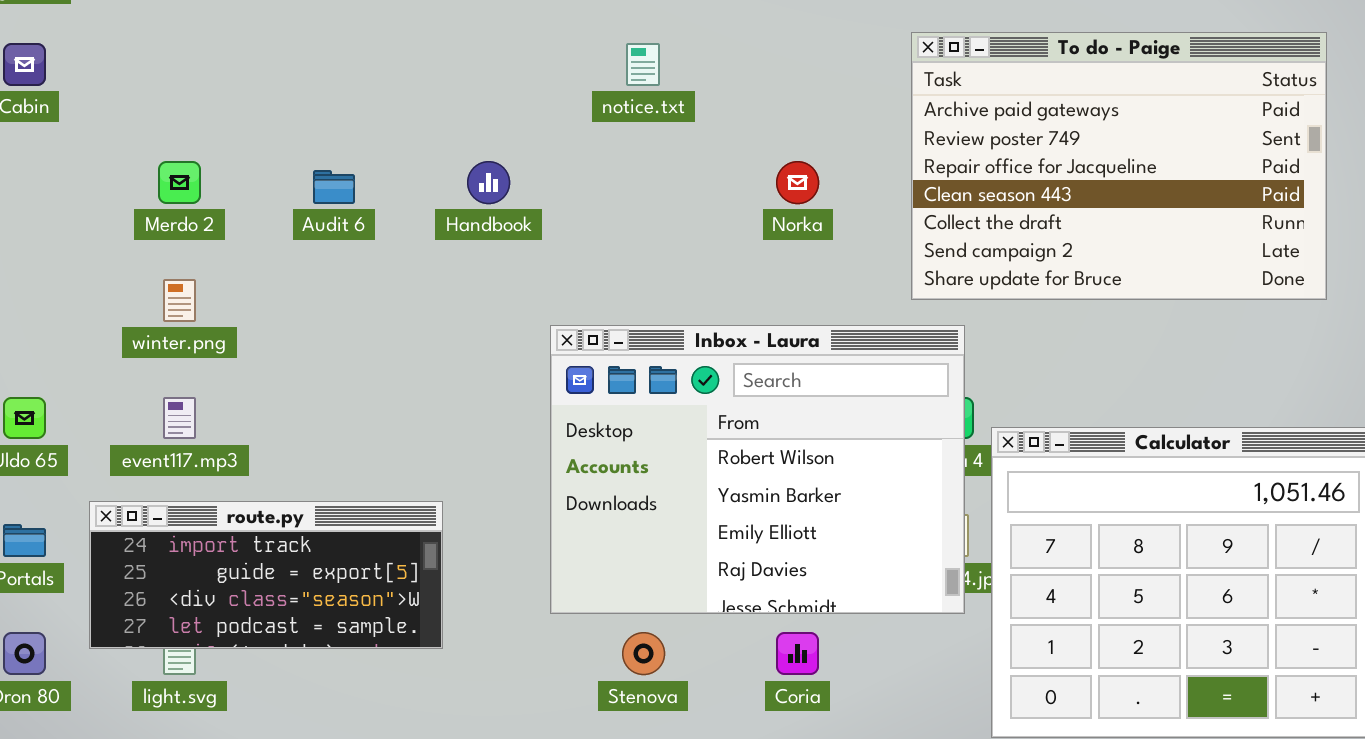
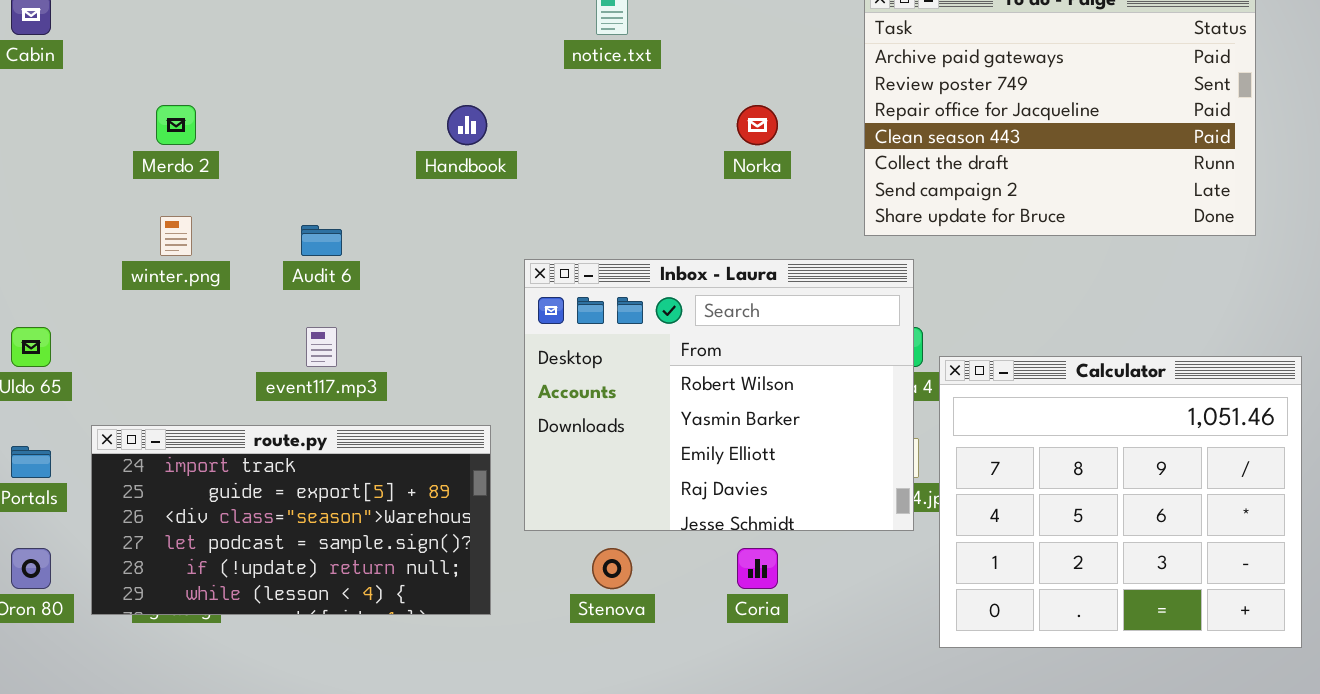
Audit 6: [313,170,355,204] -> [301,225,342,256], moved
event117.mp3: [163,397,196,439] -> [306,327,337,367], moved
route.py: [89,501,443,649] -> [91,425,491,615], resized

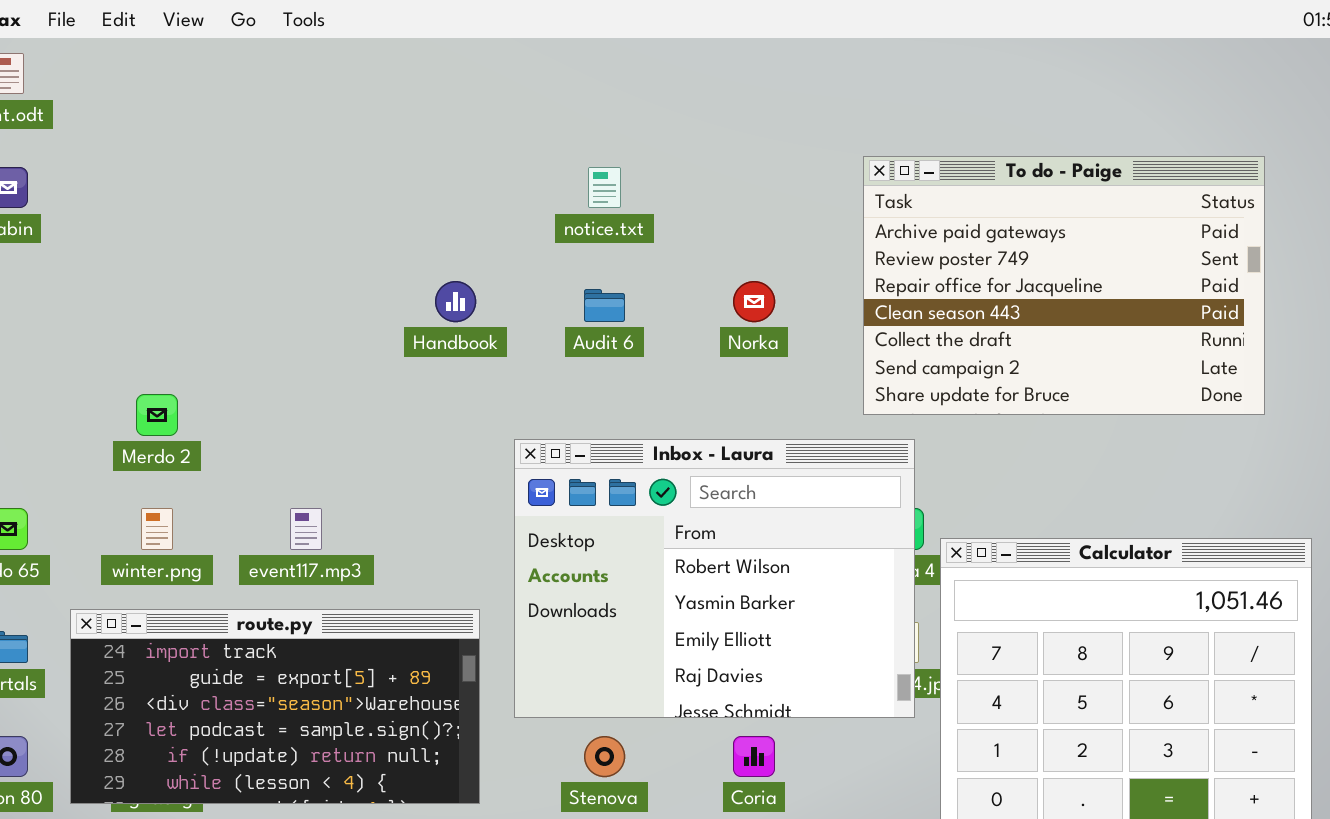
Merdo 2: [156,105,196,145] -> [136,394,178,436], moved
winter.png: [160,216,192,256] -> [141,508,173,550], moved
Audit 6: [301,225,342,256] -> [584,289,625,322], moved

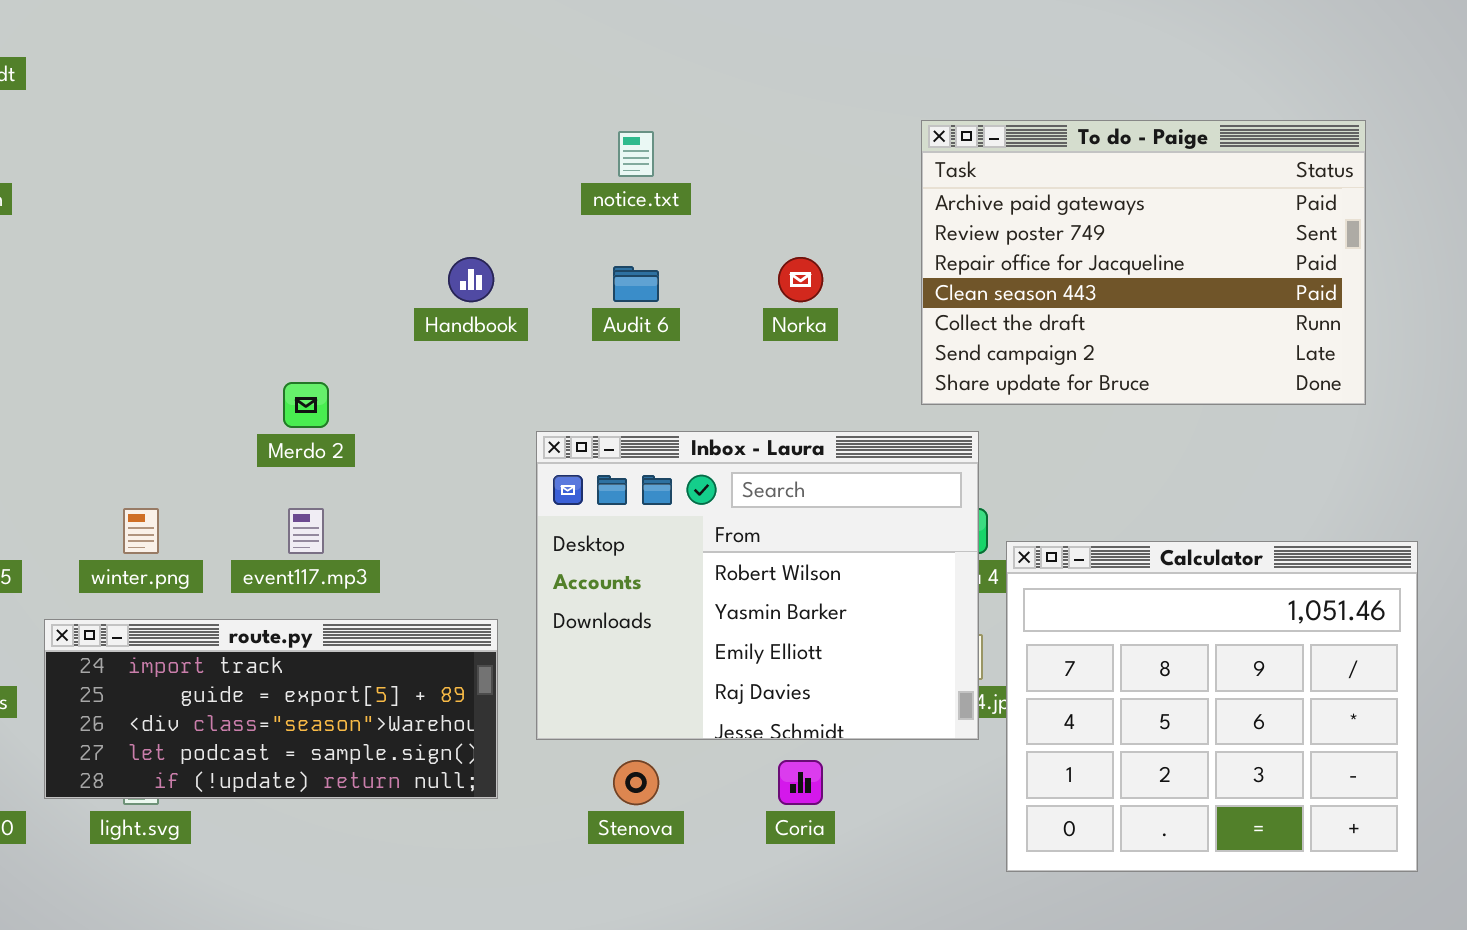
Merdo 2: [136,394,178,436] -> [283,382,329,428], moved
route.py: [70,609,480,804] -> [44,619,498,799], resized

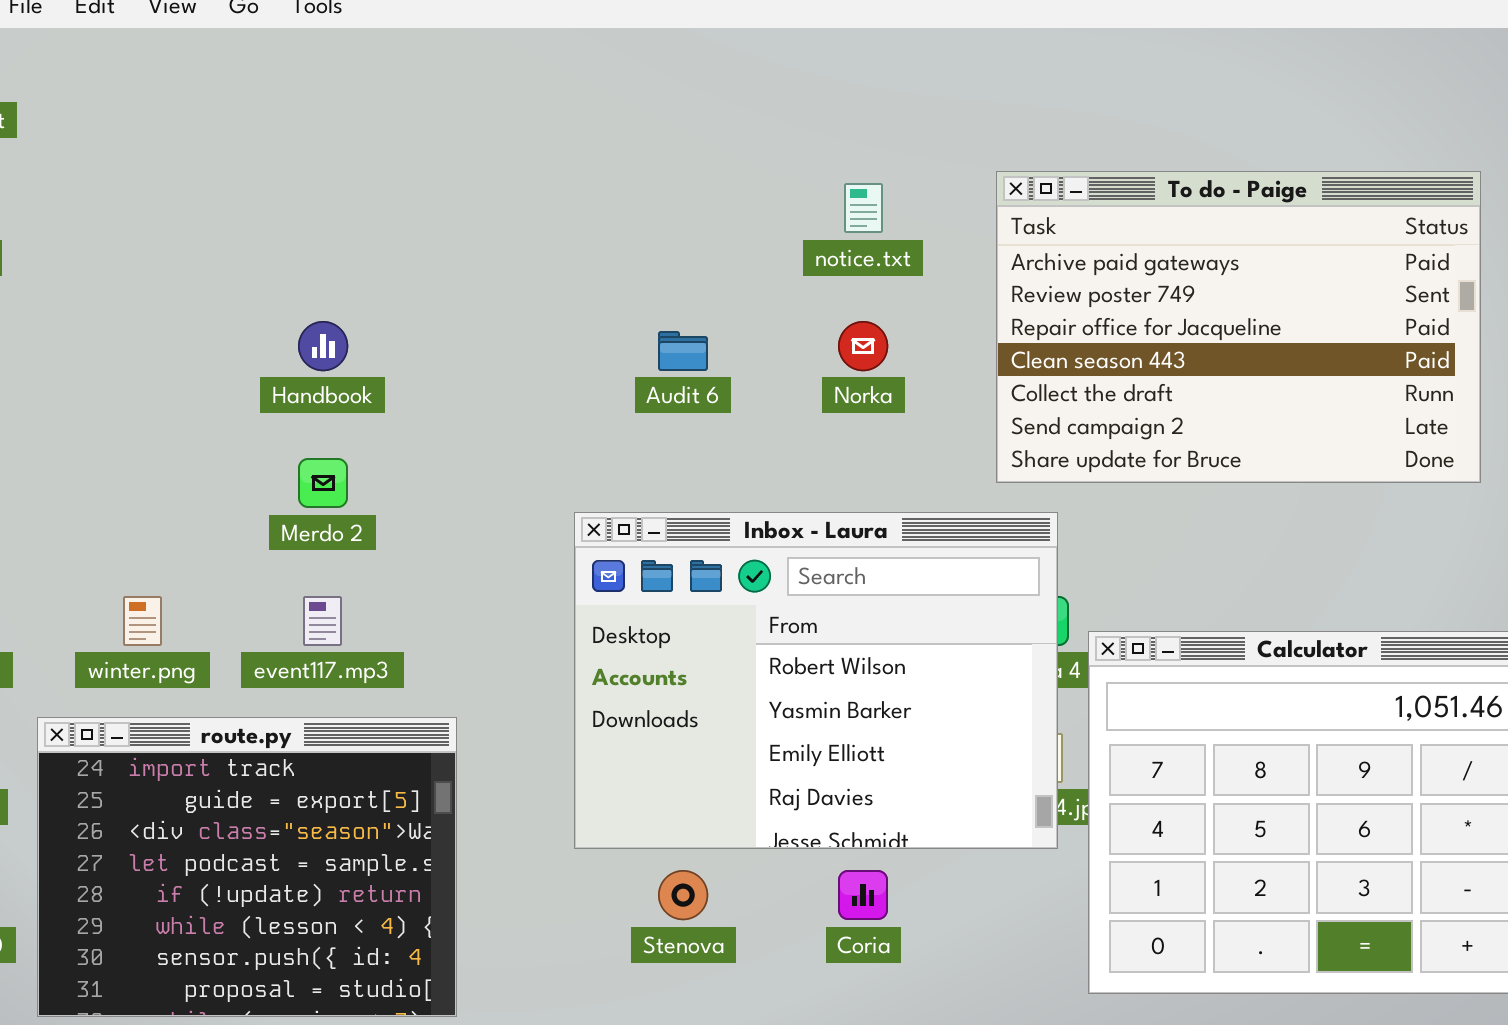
notice.txt: [618,131,654,177] -> [844,183,883,233], moved
Handbook: [448,257,494,302] -> [298,321,348,371], moved
route.py: [44,619,498,799] -> [37,717,457,1017], resized

